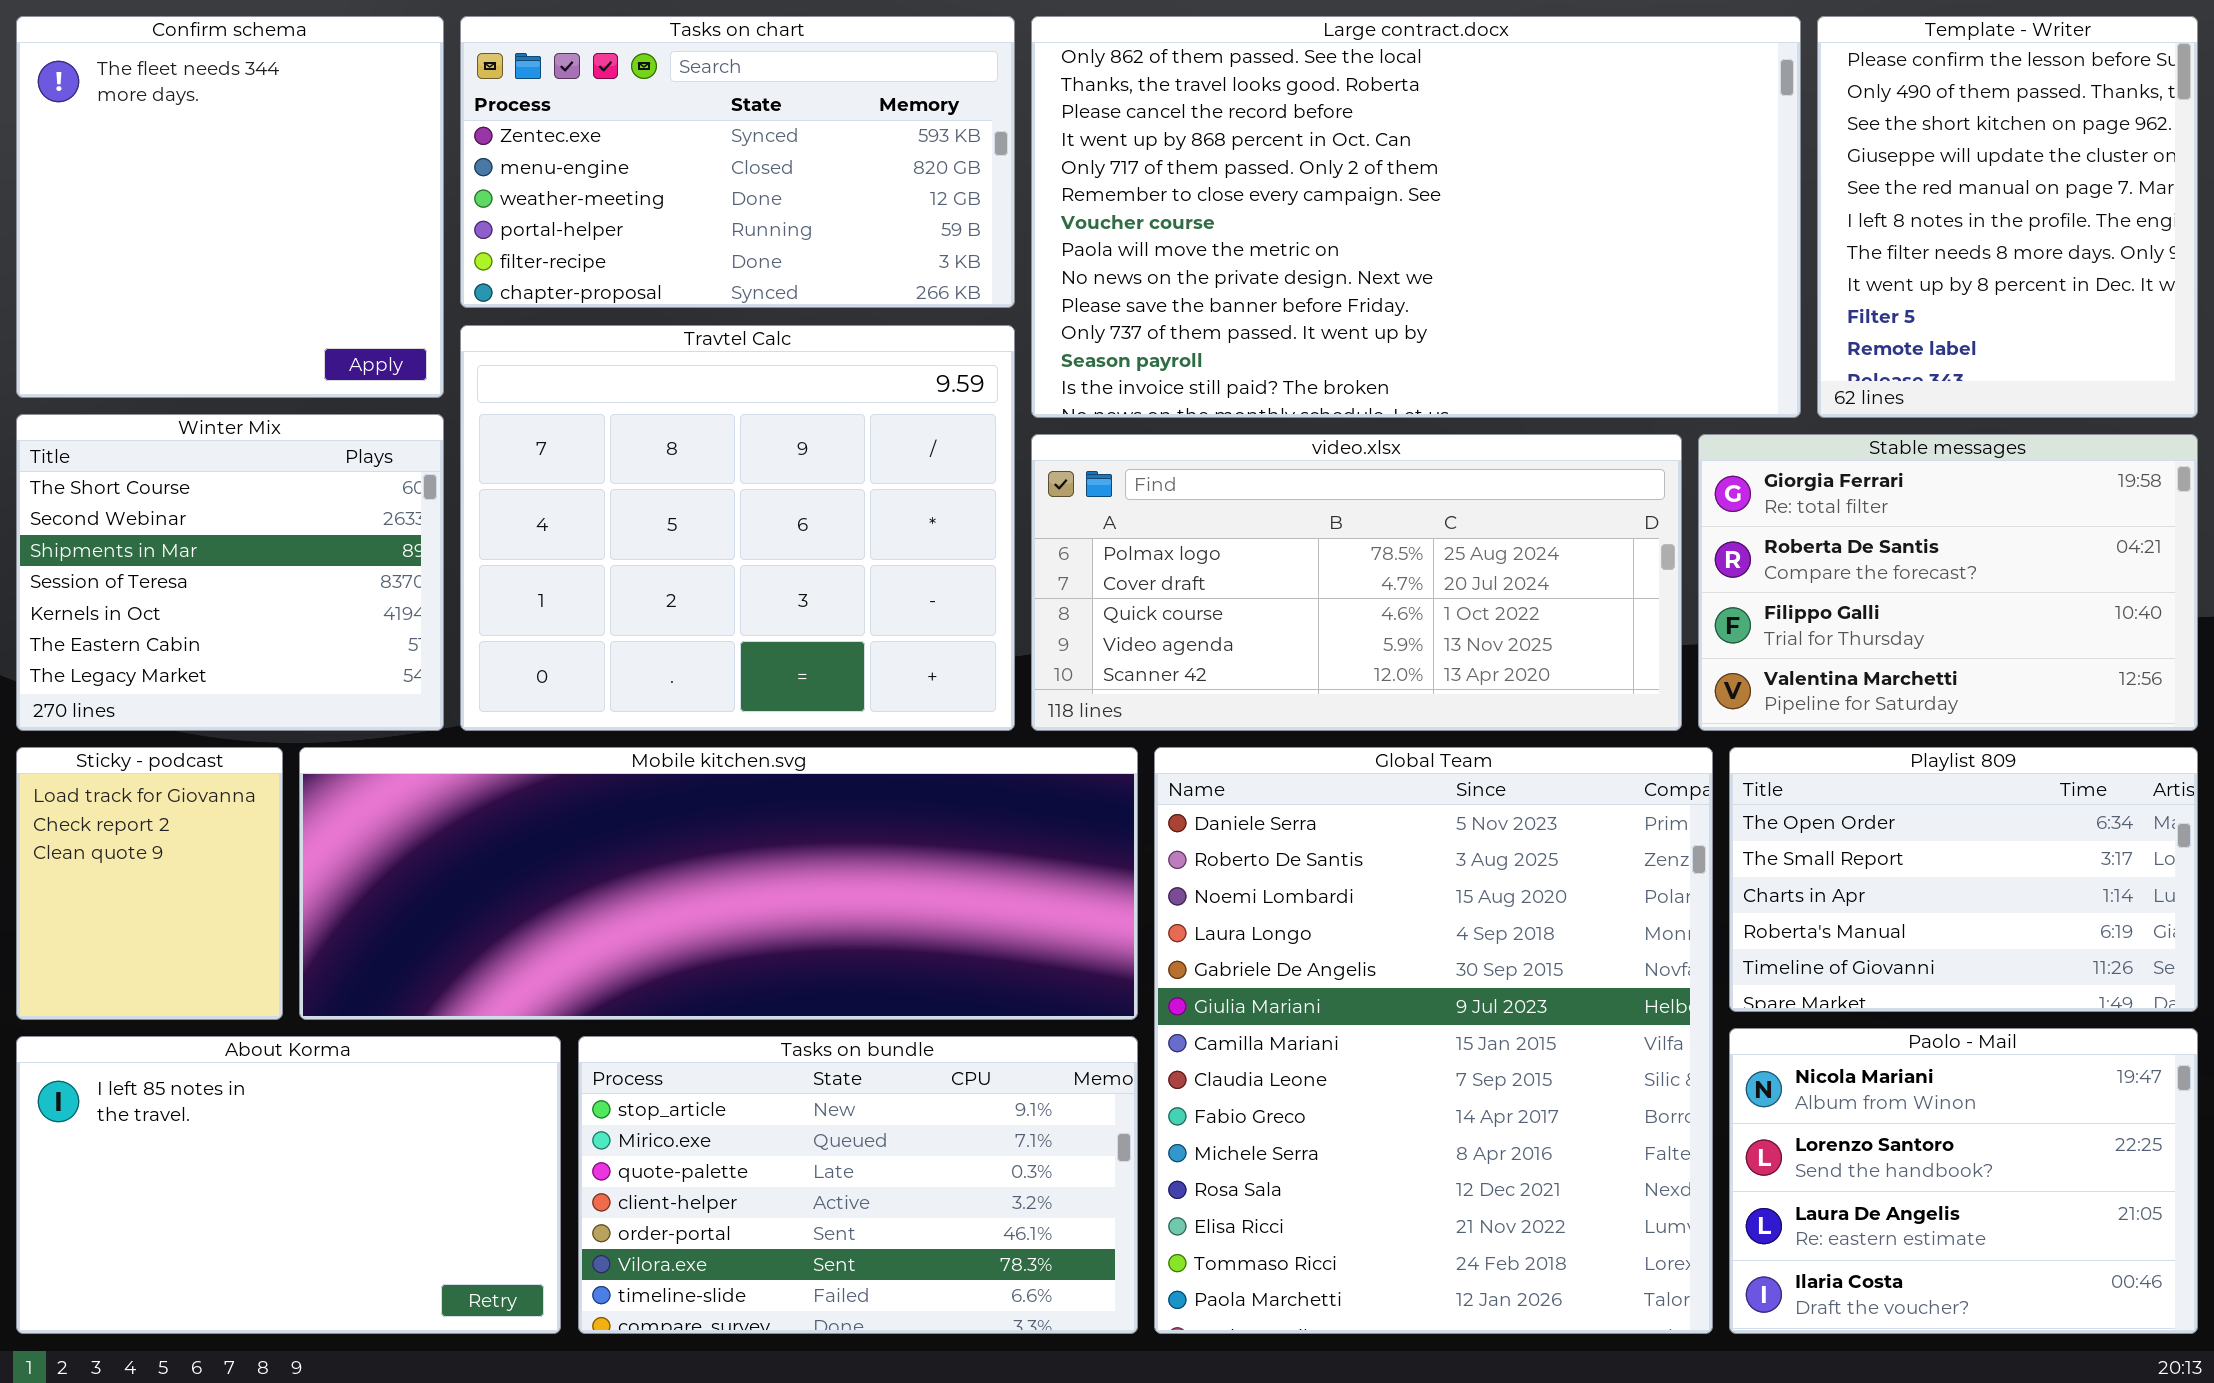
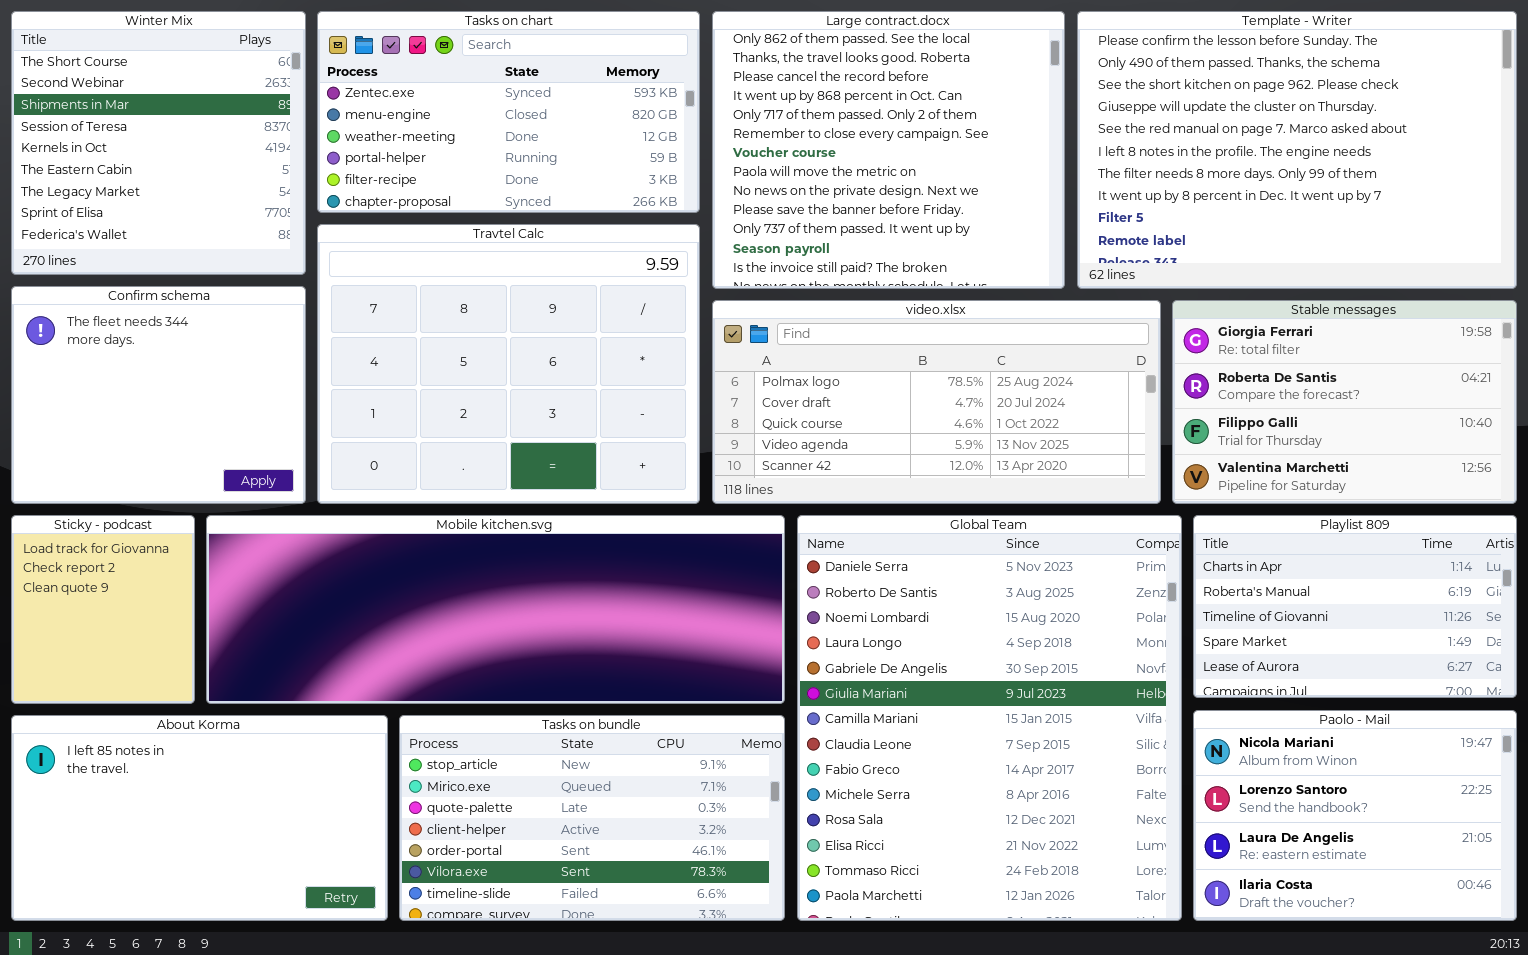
Confirm schema: [16,16,444,398] -> [11,286,306,504], moved, resized
Large contract.docx: [1031,16,1801,418] -> [712,11,1065,289], resized
Template - Writer: [1817,16,2198,418] -> [1077,11,1517,289], resized
Winter Mix: [16,414,444,731] -> [11,11,306,275], moved, resized
Playlist 809: [1729,747,2198,1012] -> [1193,515,1517,698], scrolled down 2 rows

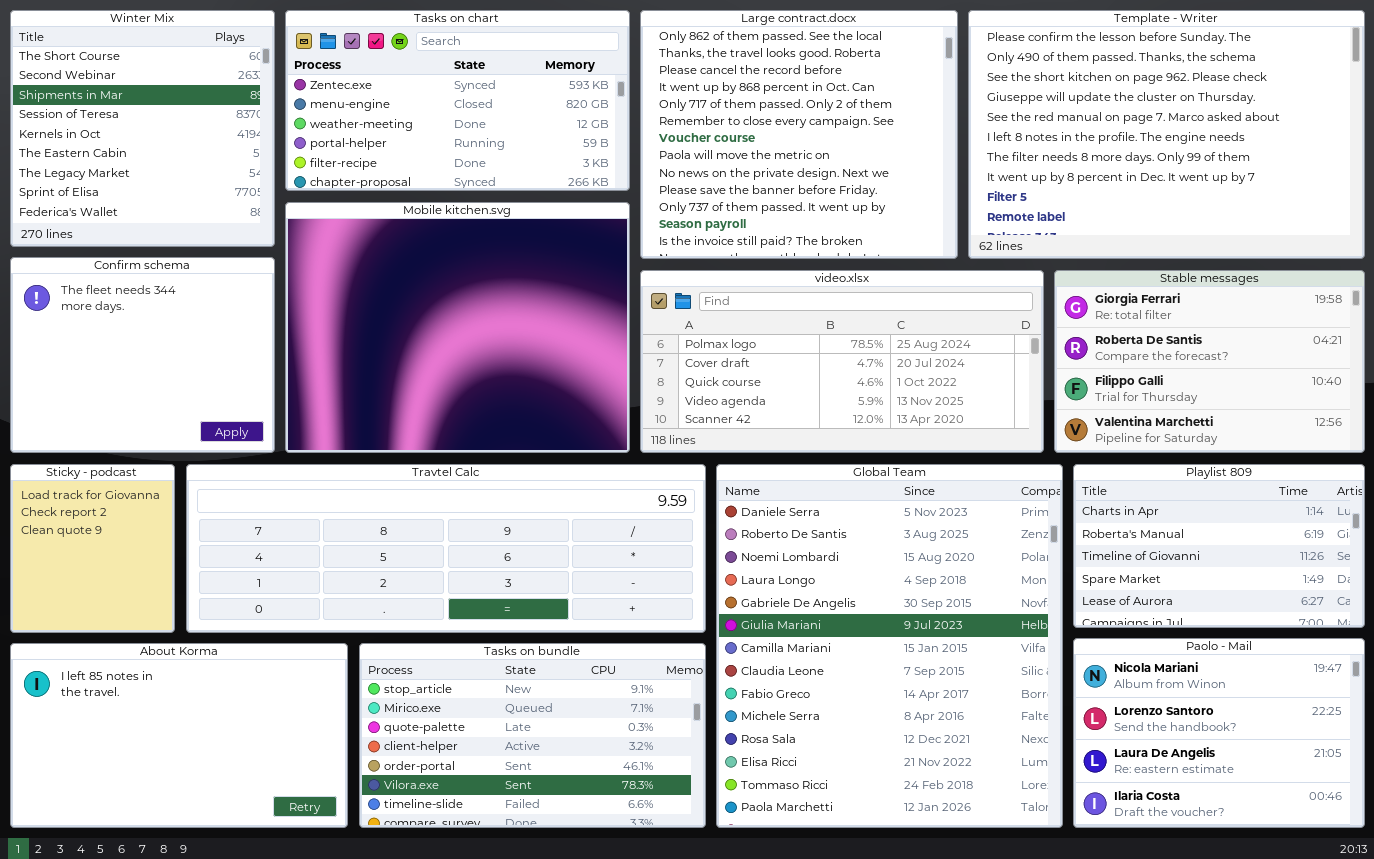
Travtel Calc: [317,224,700,504] -> [186,464,706,633], moved, resized
Mobile kitchen.svg: [206,515,785,704] -> [285,202,630,453], moved, resized

